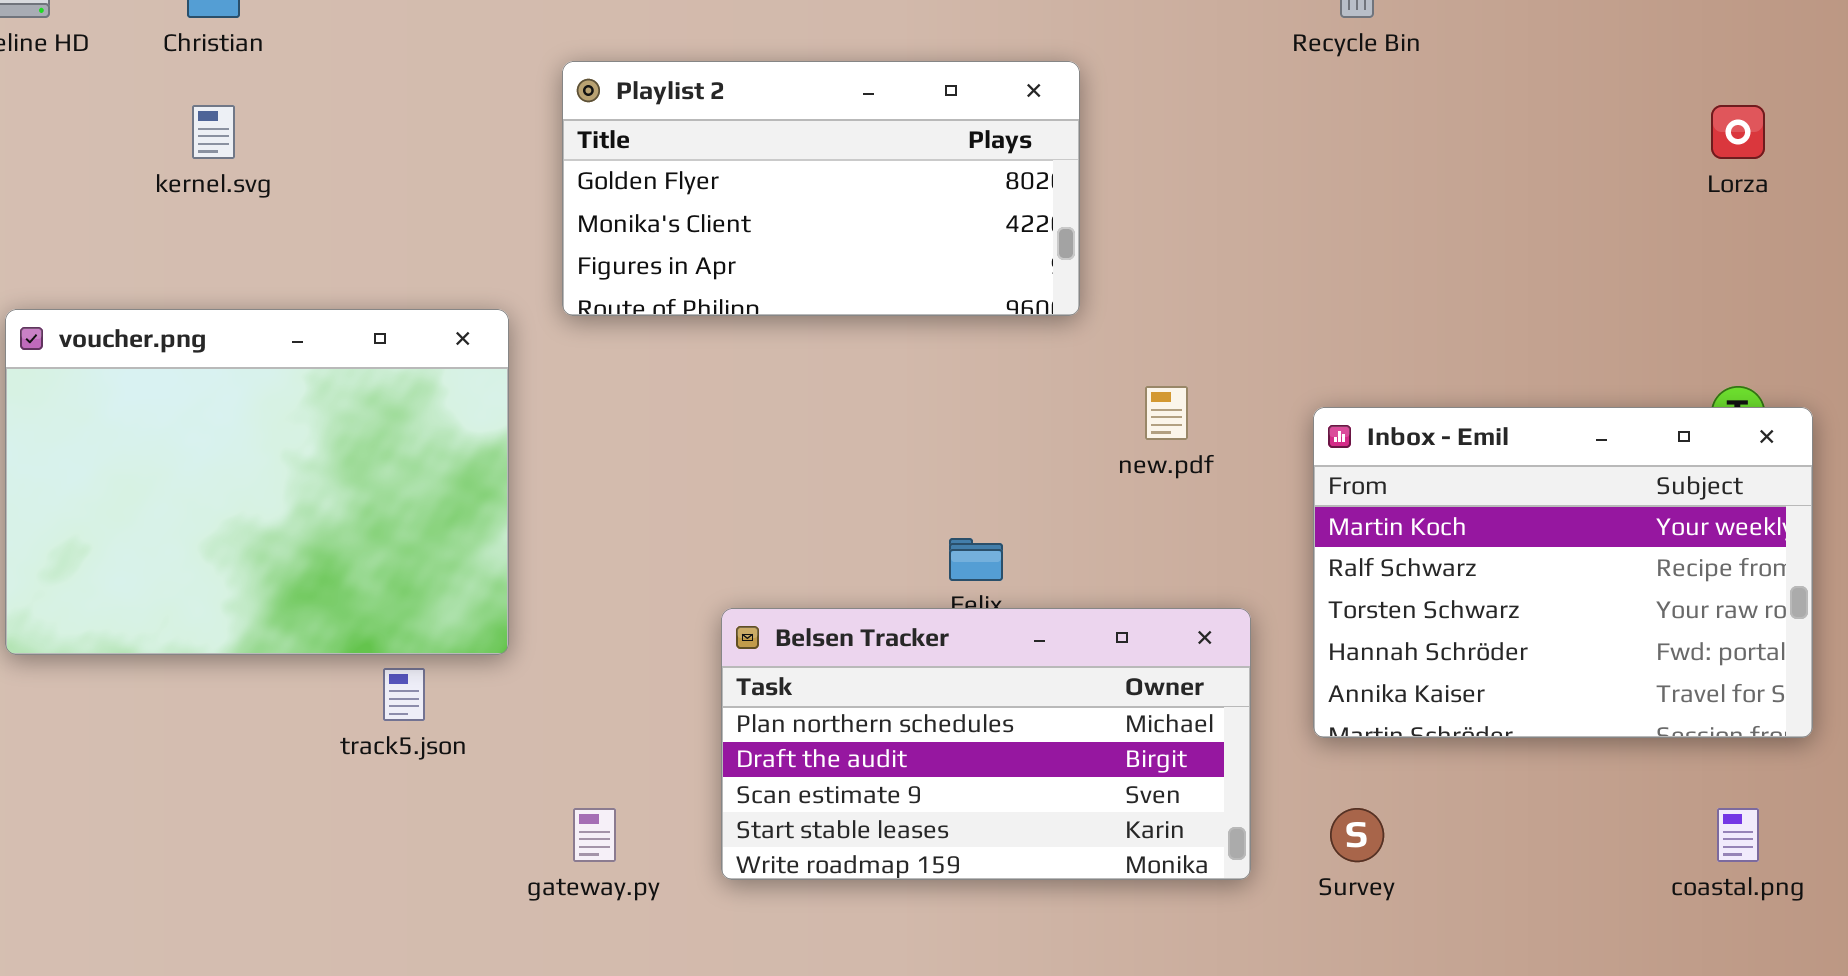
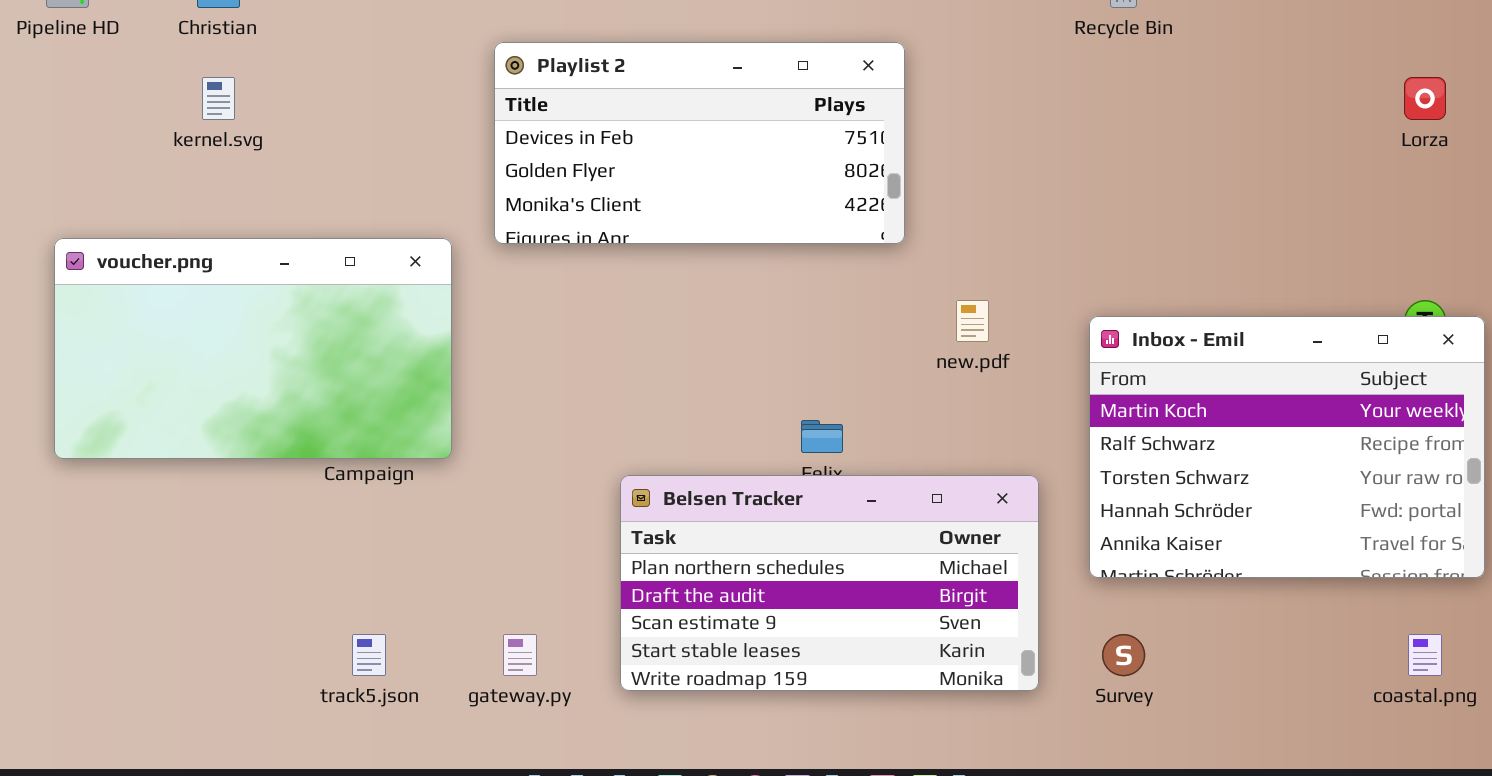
Playlist 2: [562,61,1080,316] -> [494,42,905,244], scrolled up 1 row
voucher.png: [5,309,509,655] -> [54,238,452,459], resized
track5.json: [383,668,425,721] -> [352,634,386,676], moved

